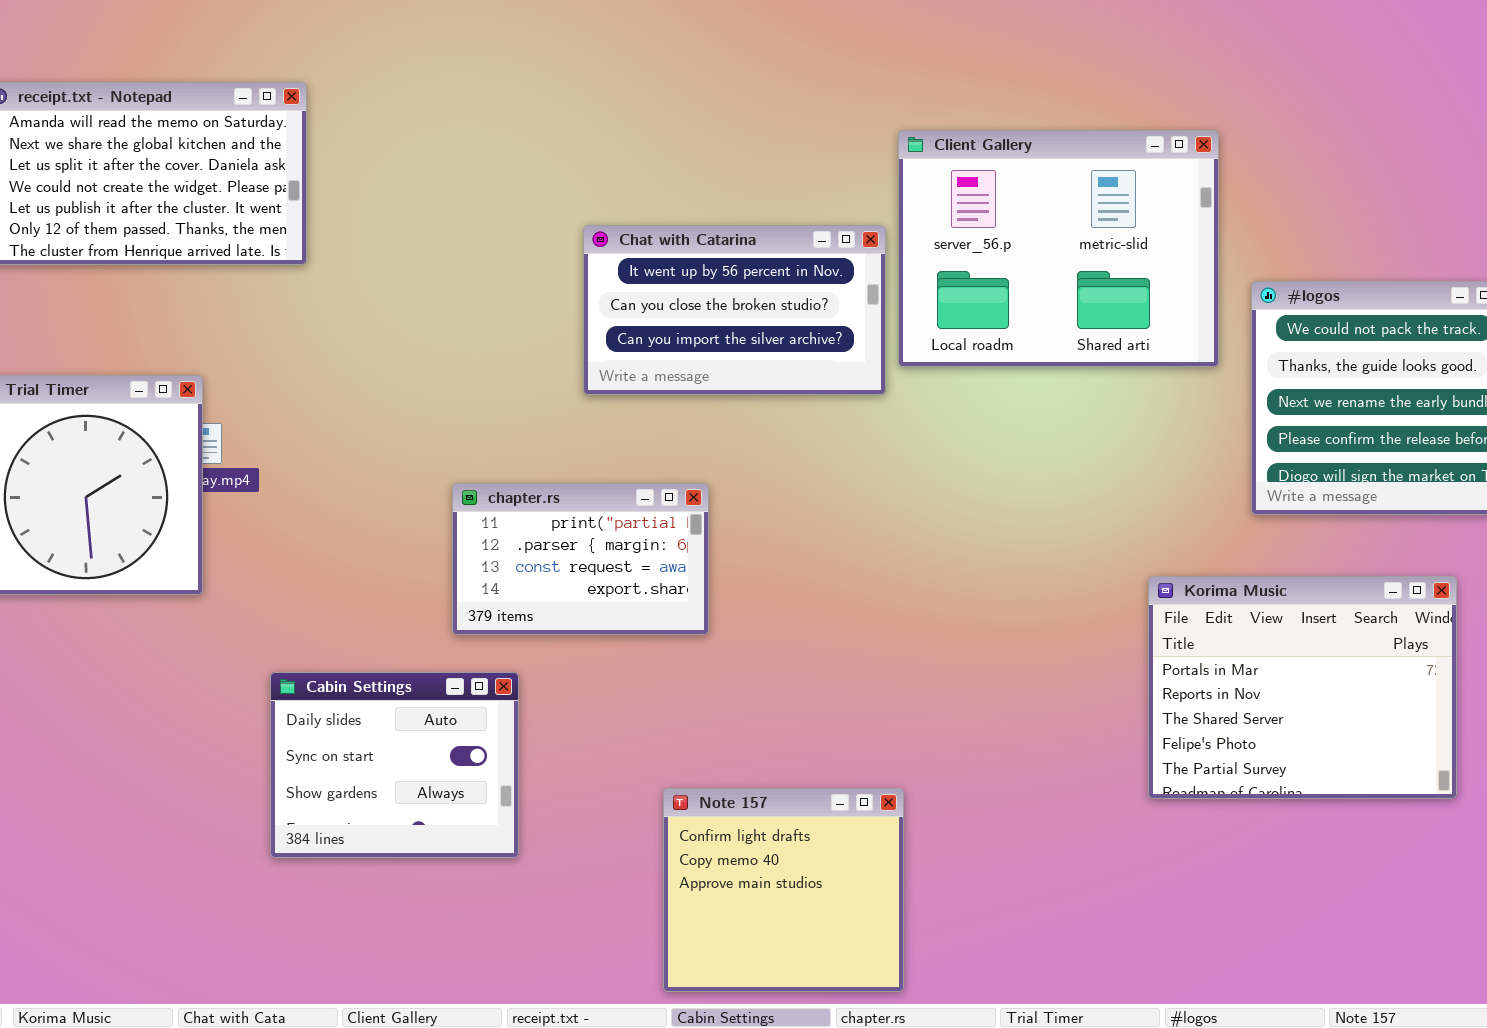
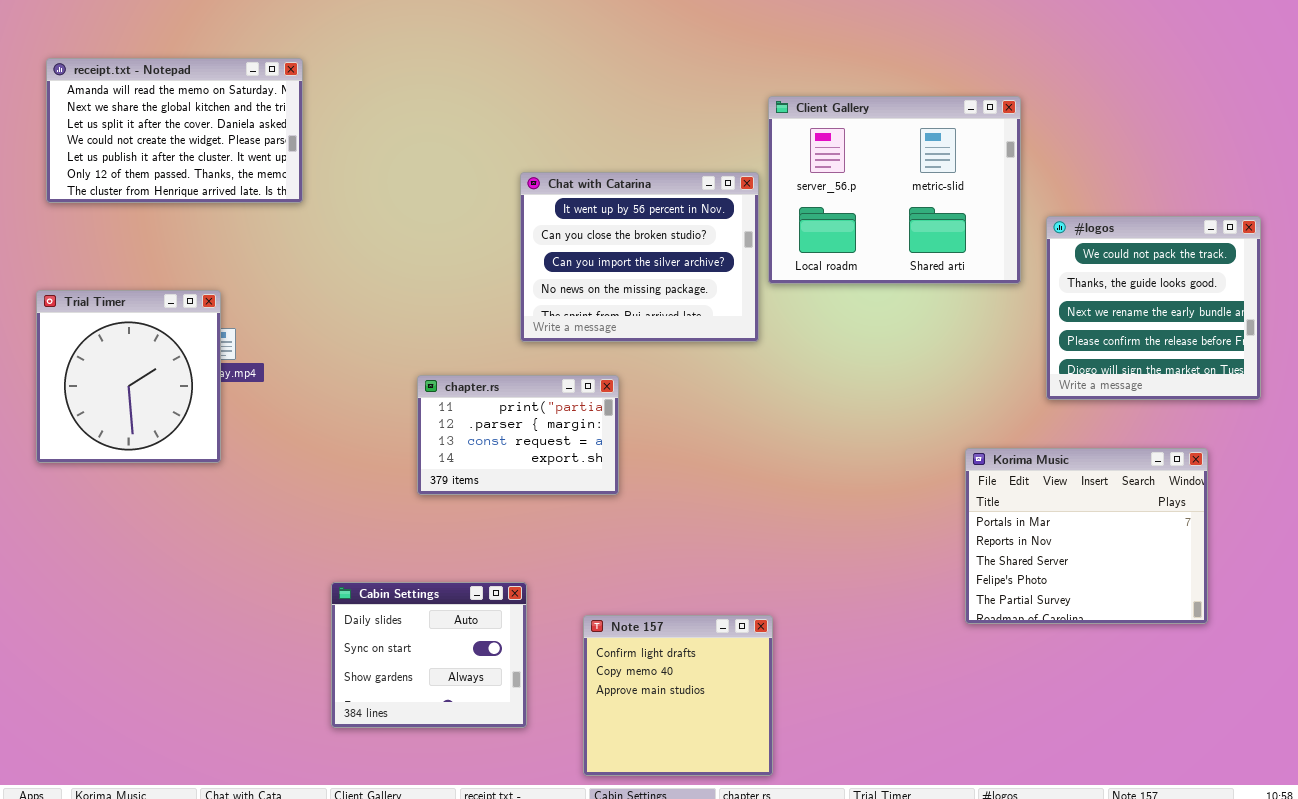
Chat with Catarina: [583,225,886,395] -> [520,172,759,342], resized
Cabin Settings: [270,672,519,858] -> [331,582,527,728], moved

